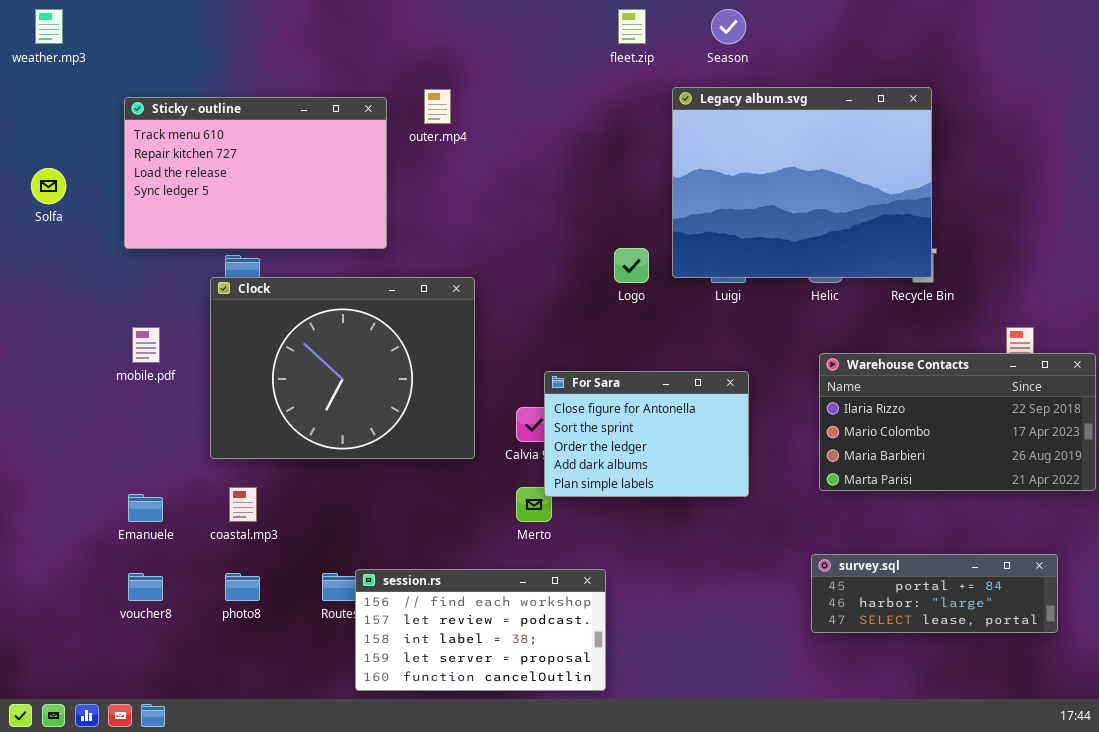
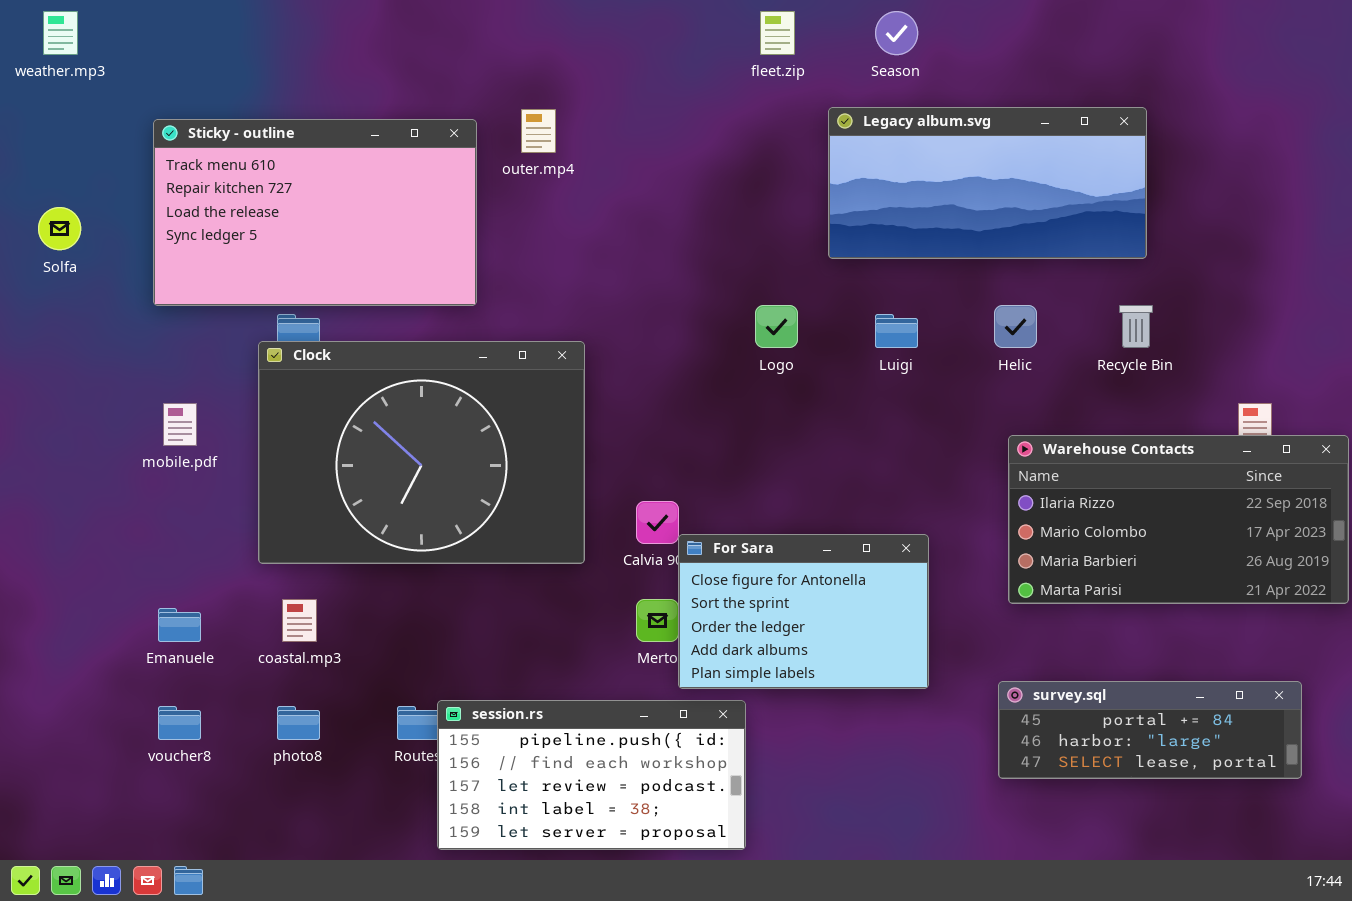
Legacy album.svg: [672,87,932,278] -> [828,107,1147,259], resized
For Sara: [544,371,749,497] -> [678,534,929,689], moved
session.rs: [355,569,606,691] -> [437,700,746,850], scrolled up 1 row

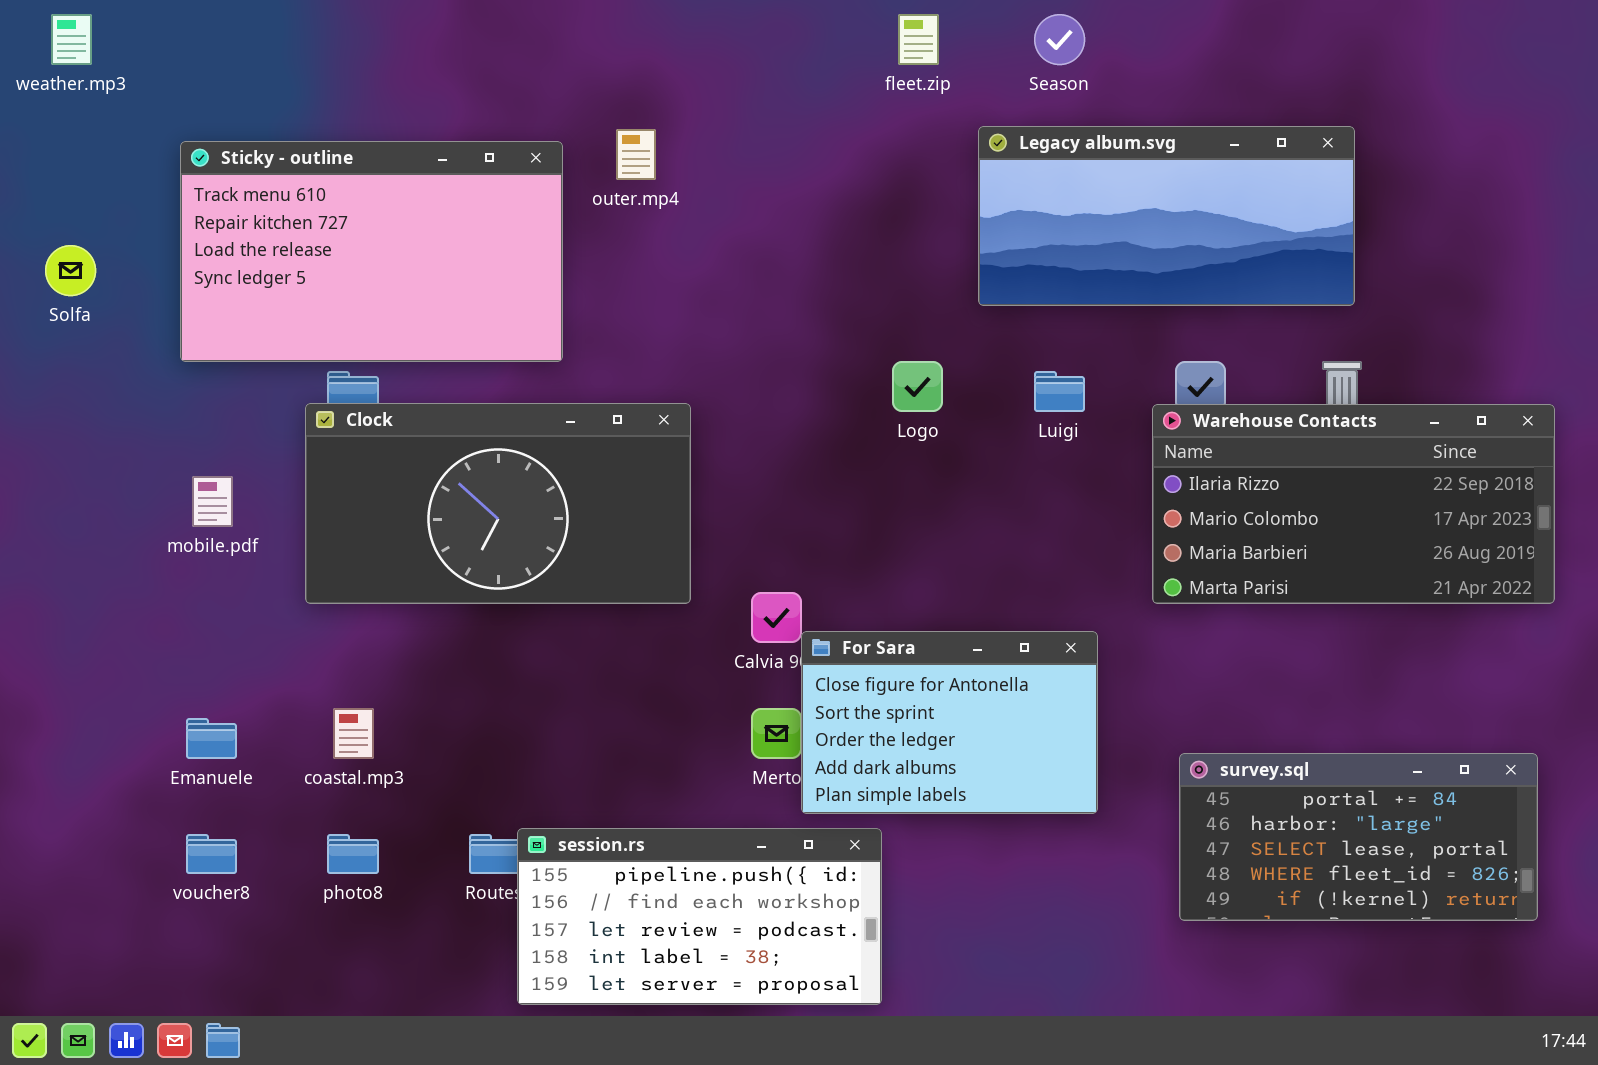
Clock: [258,341,585,564] -> [305,403,691,604], resized
Warehouse Contacts: [1008,435,1349,604] -> [1152,404,1555,604], moved
survey.sql: [998,681,1302,779] -> [1179,753,1538,921], resized

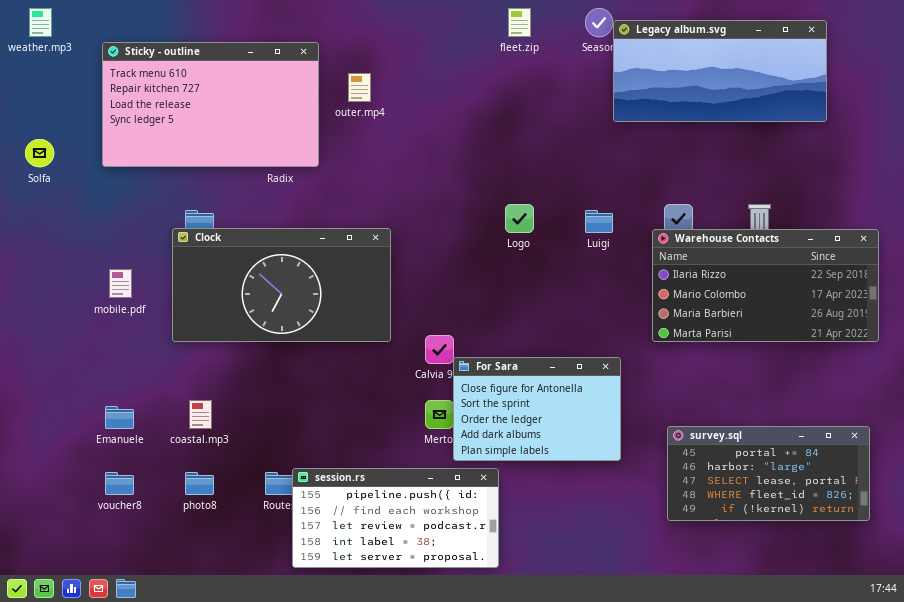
Legacy album.svg: [978,126,1355,306] -> [613,20,827,122], moved
Sticky - outline: [180,141,563,362] -> [102,42,319,167], moved

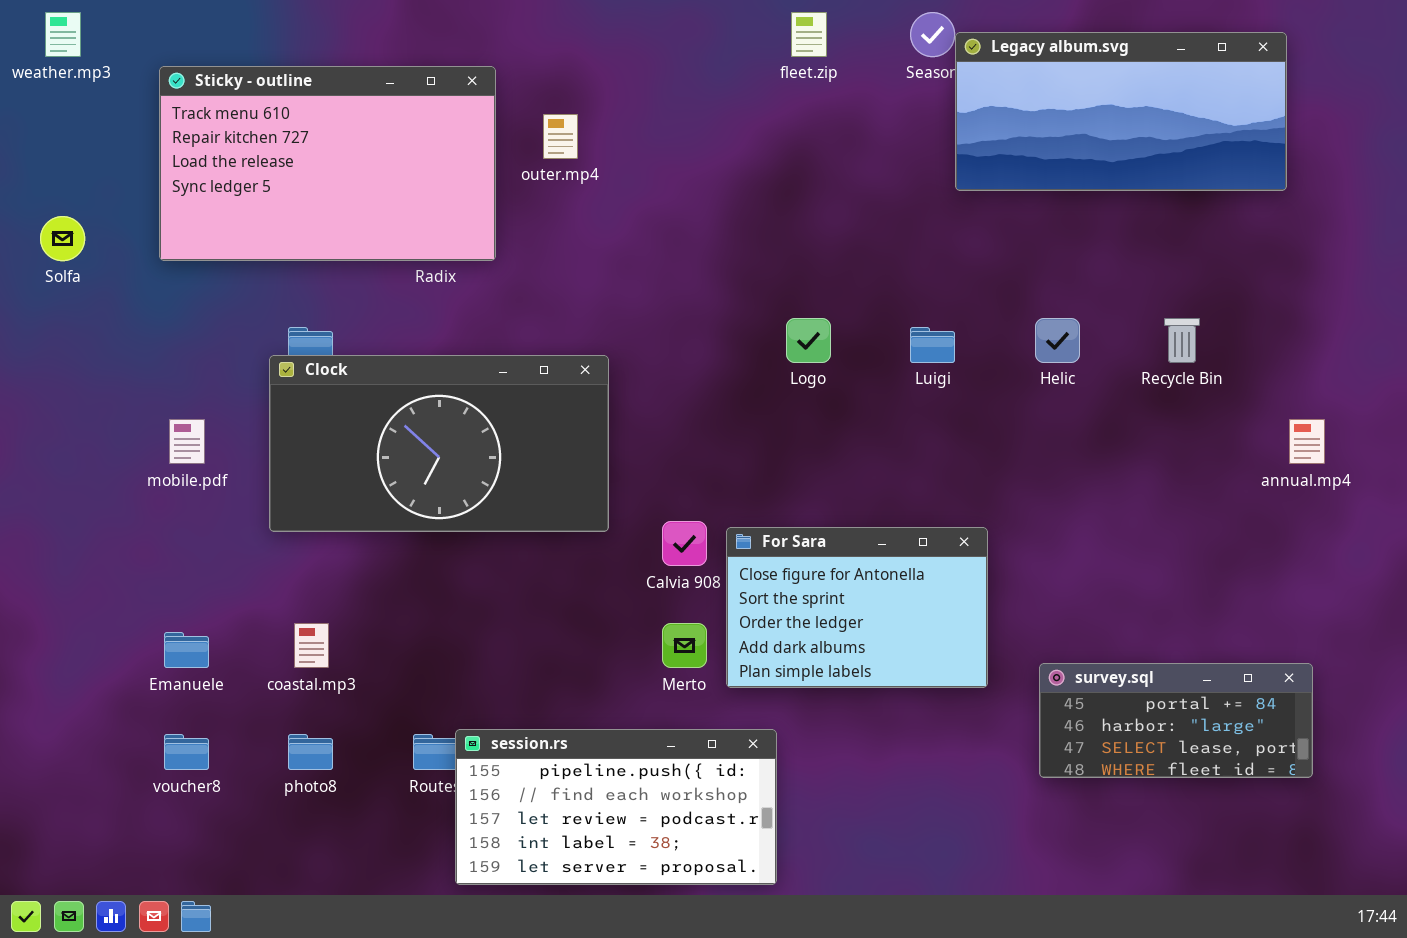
Warehouse Contacts: [652,229,879,342] -> none, closed
For Sara: [453,357,621,461] -> [726,527,988,688], moved
survey.sql: [667,426,870,521] -> [1039,663,1313,778], resized

